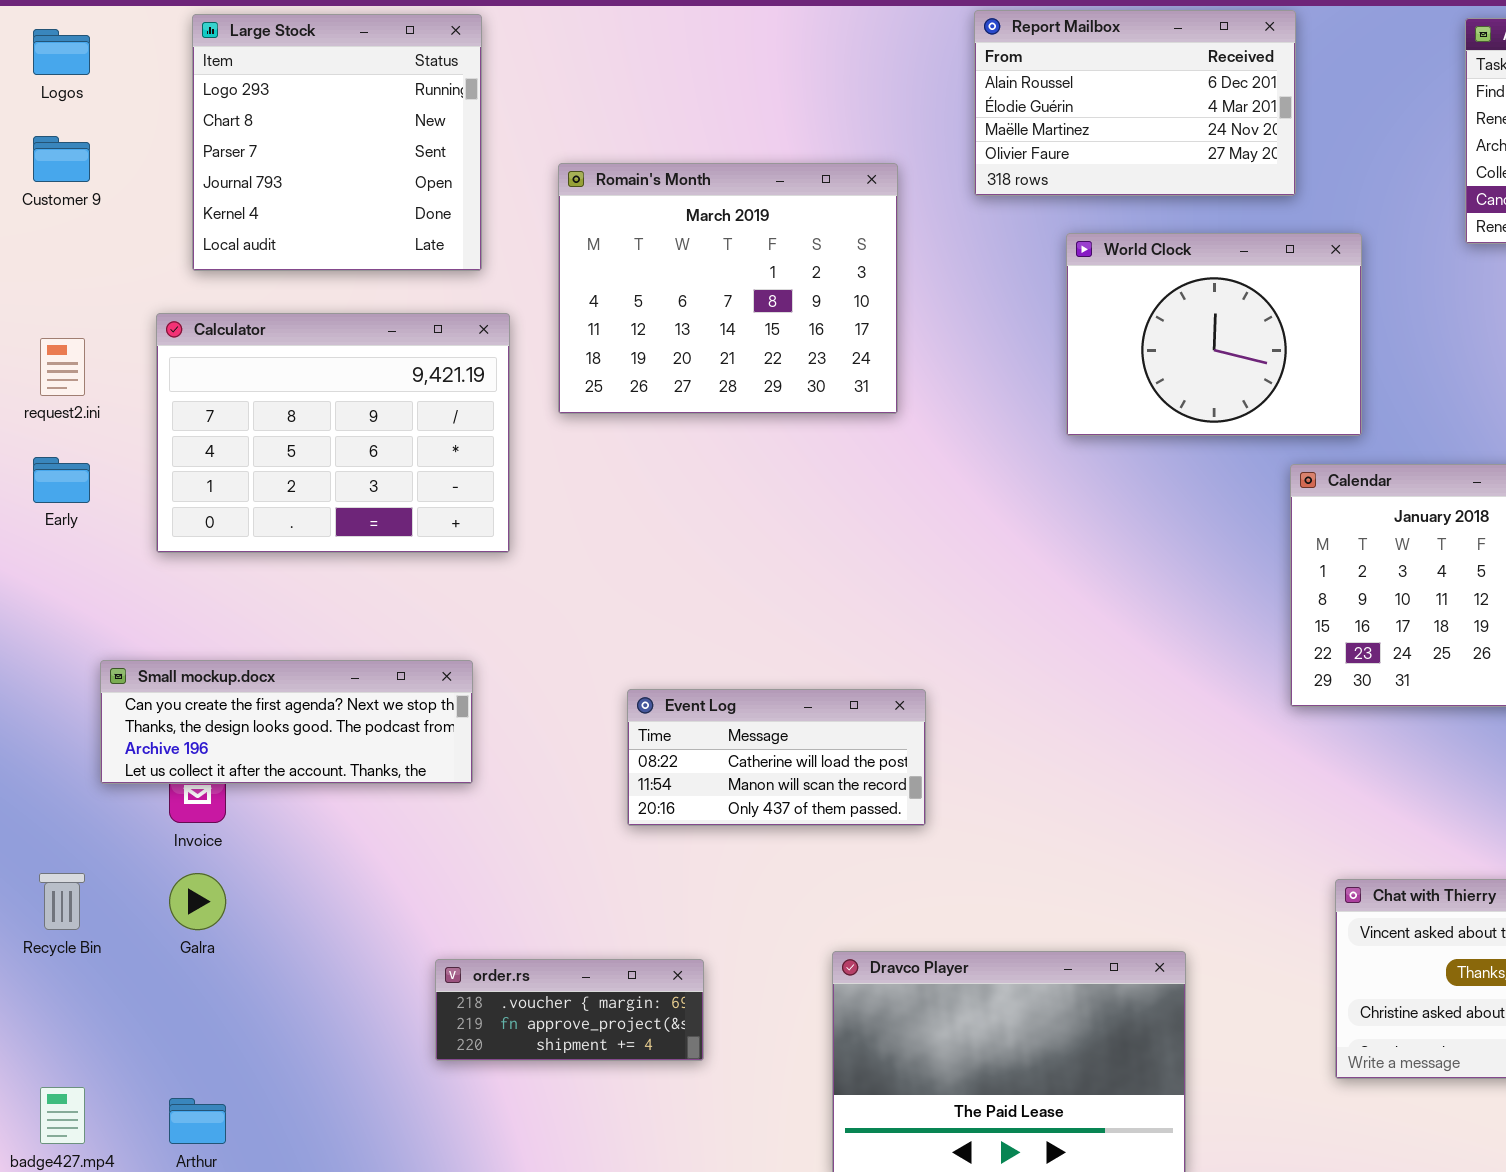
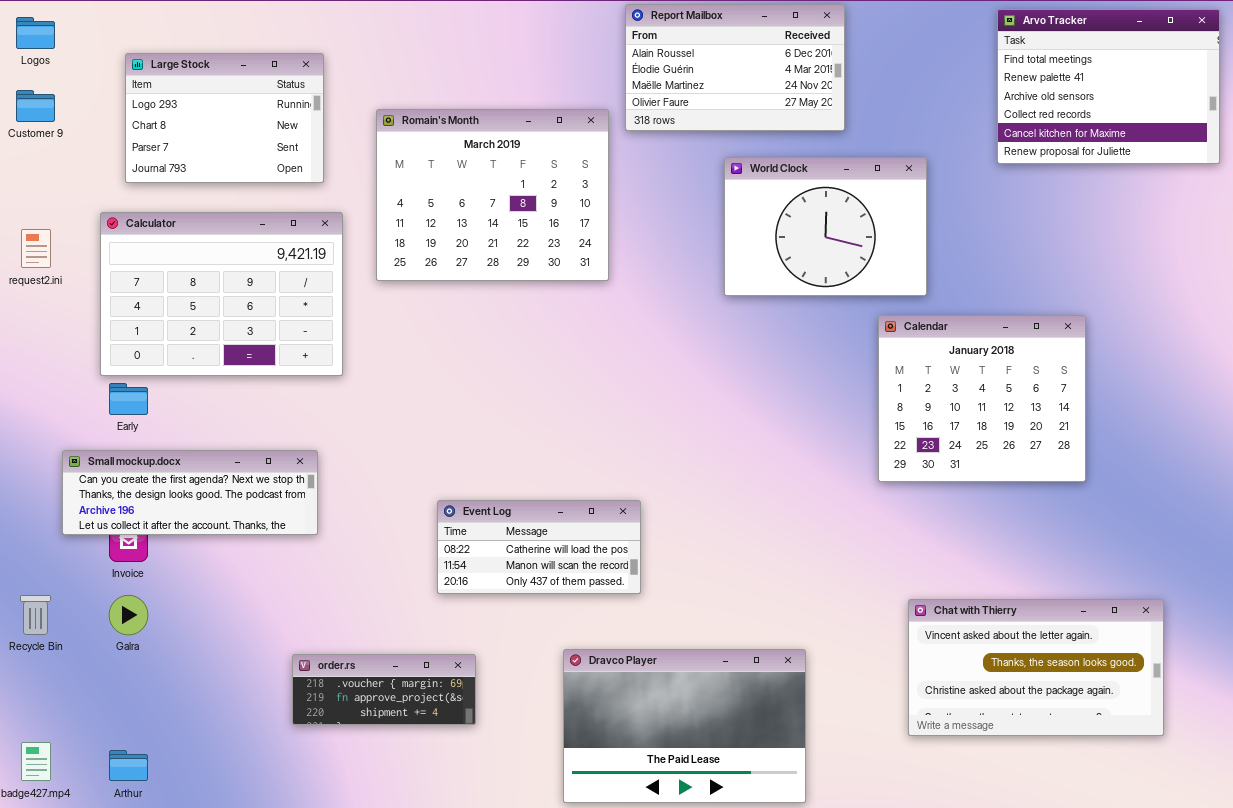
Report Mailbox: [974,10,1296,196] -> [625,4,845,131], moved
Large Stock: [192,14,482,271] -> [125,53,324,183], resized
Early: [33,457,90,503] -> [109,383,148,415], moved
Event Log: [627,689,926,826] -> [437,500,641,594], moved

